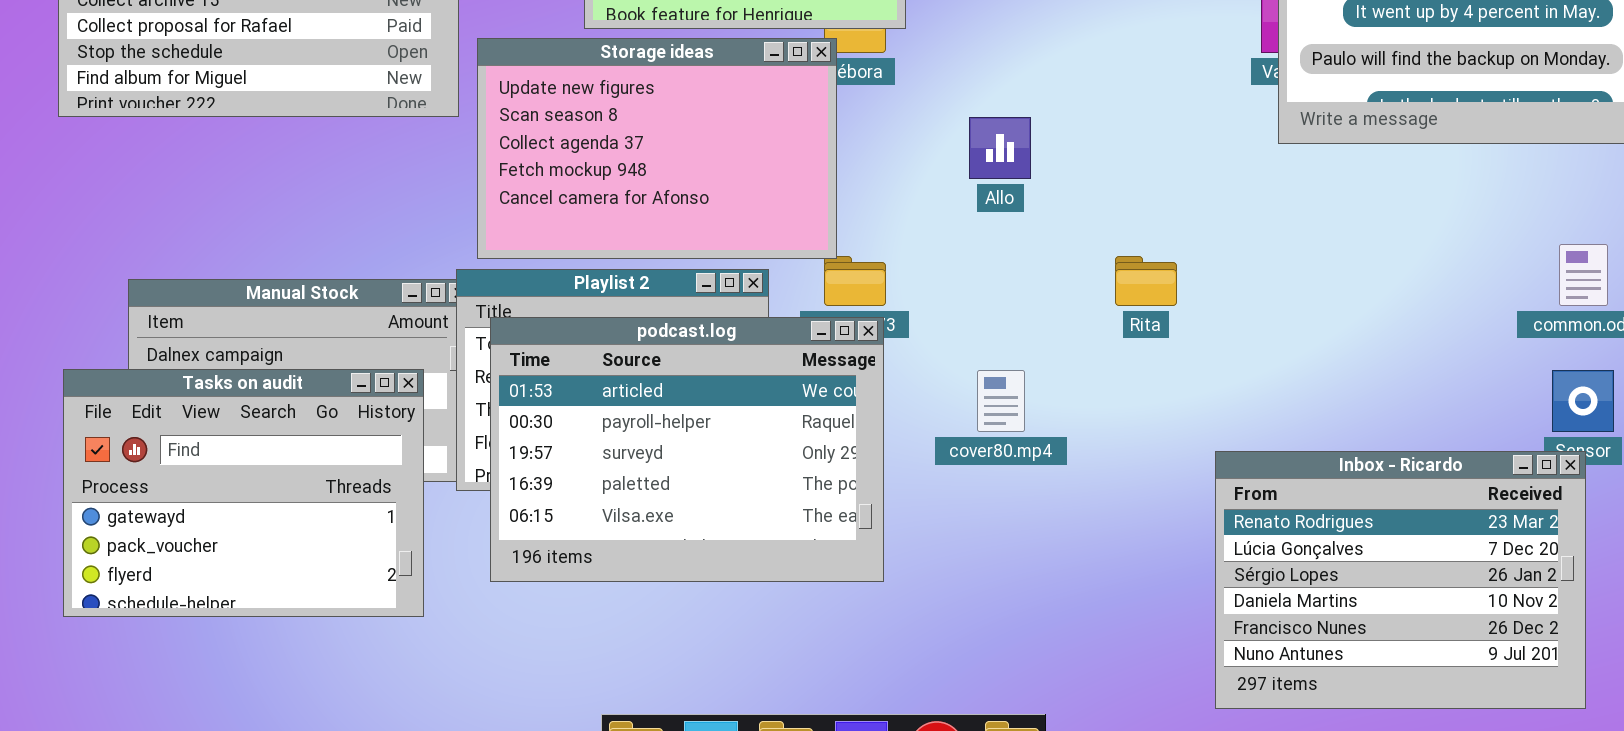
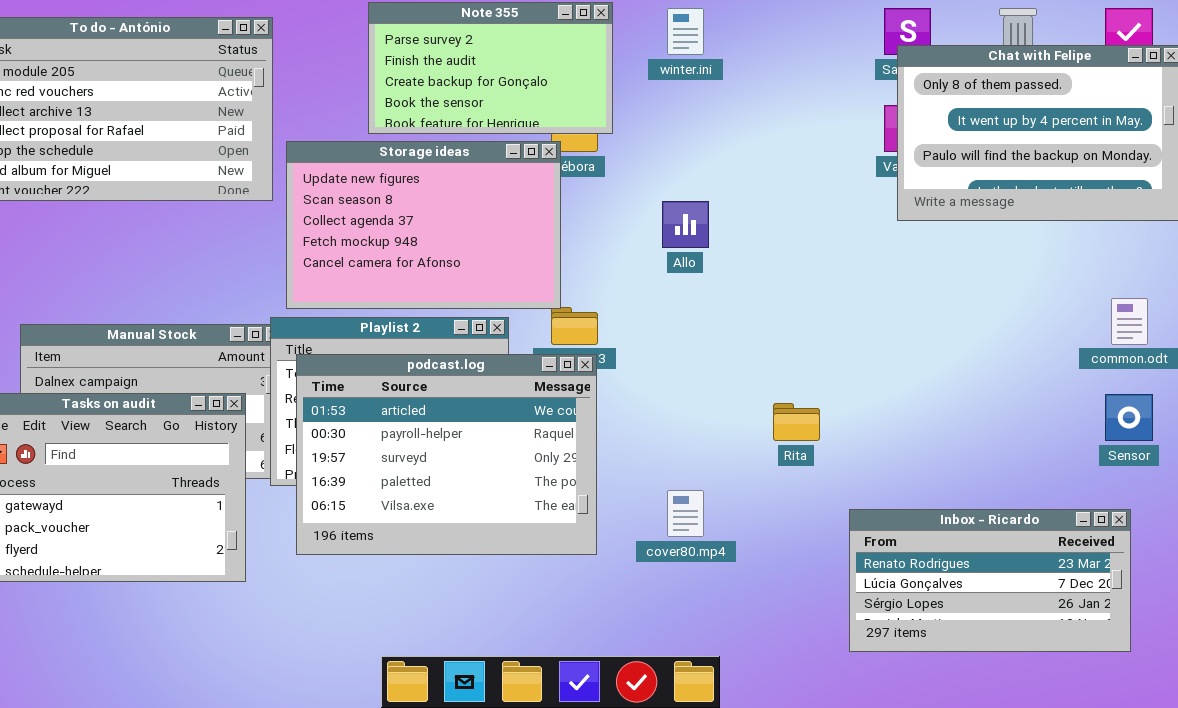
Rita: [1115,256,1177,306] -> [773,403,820,441], moved
cover80.mp4: [977,370,1025,432] -> [667,490,704,537], moved
Inbox - Ricardo: [1215,451,1586,709] -> [849,509,1131,652], resized

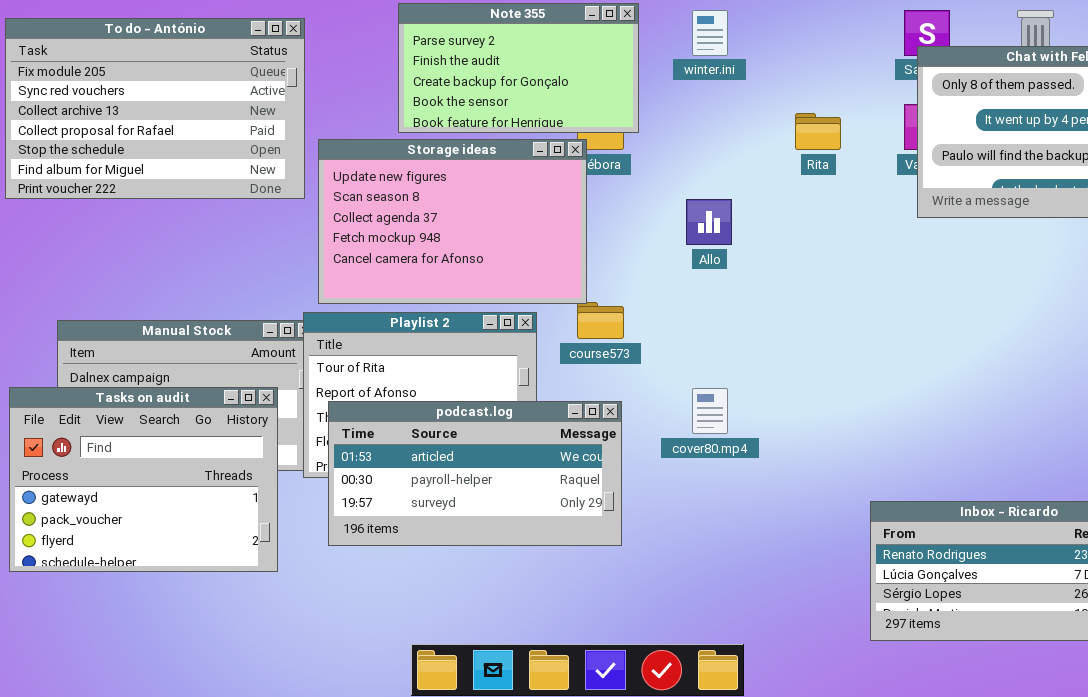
podcast.log: [296,354,597,555] -> [328,401,622,546], resized
Rita: [773,403,820,441] -> [795,113,841,150], moved
cover80.mp4: [667,490,704,537] -> [692,388,728,434], moved

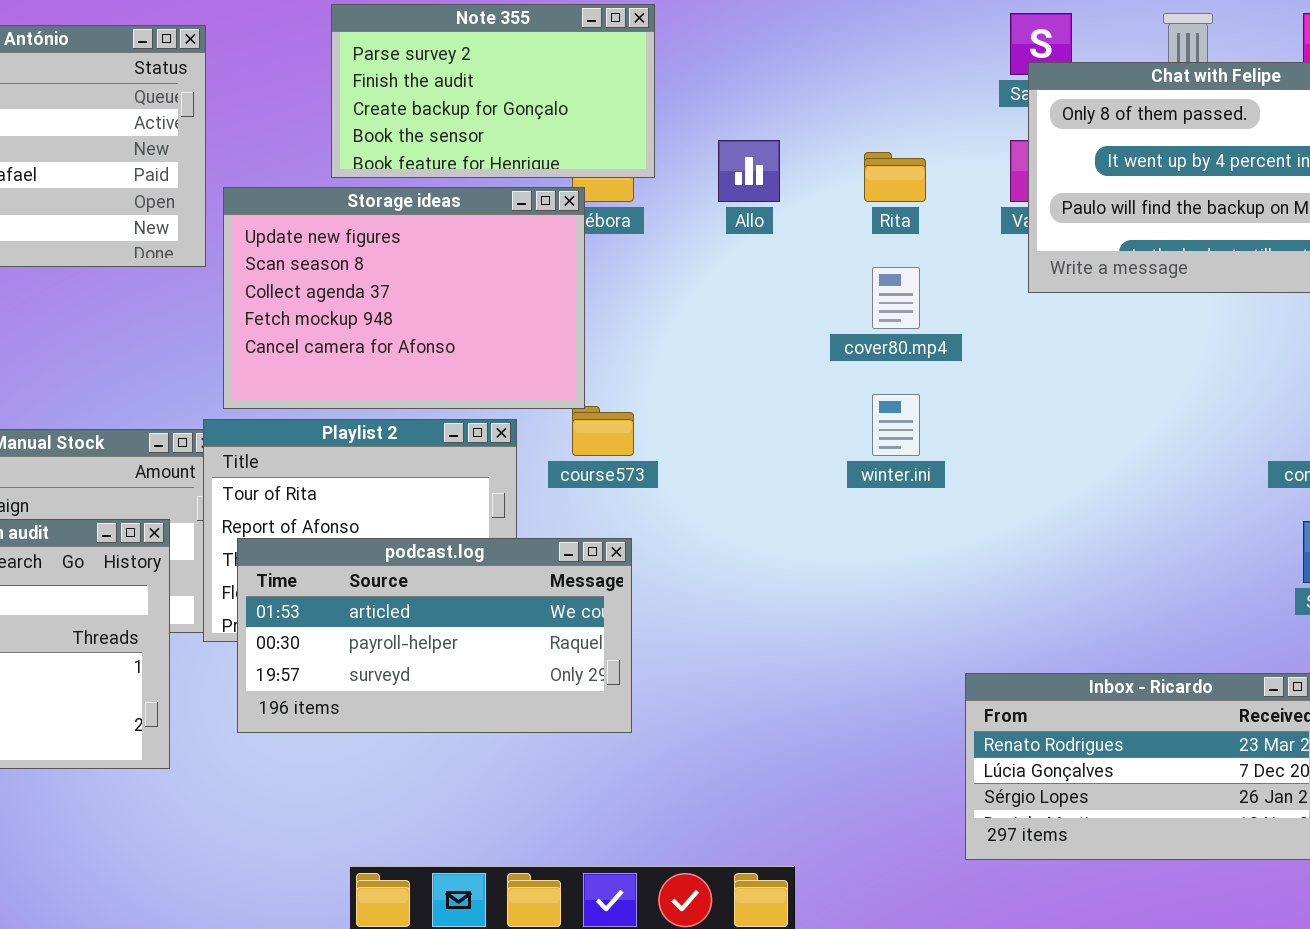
winter.ini: [692,10,728,56] -> [872,394,920,456], moved
Allo: [686,199,732,245] -> [718,140,780,202], moved
cover80.mp4: [692,388,728,434] -> [872,267,920,329], moved

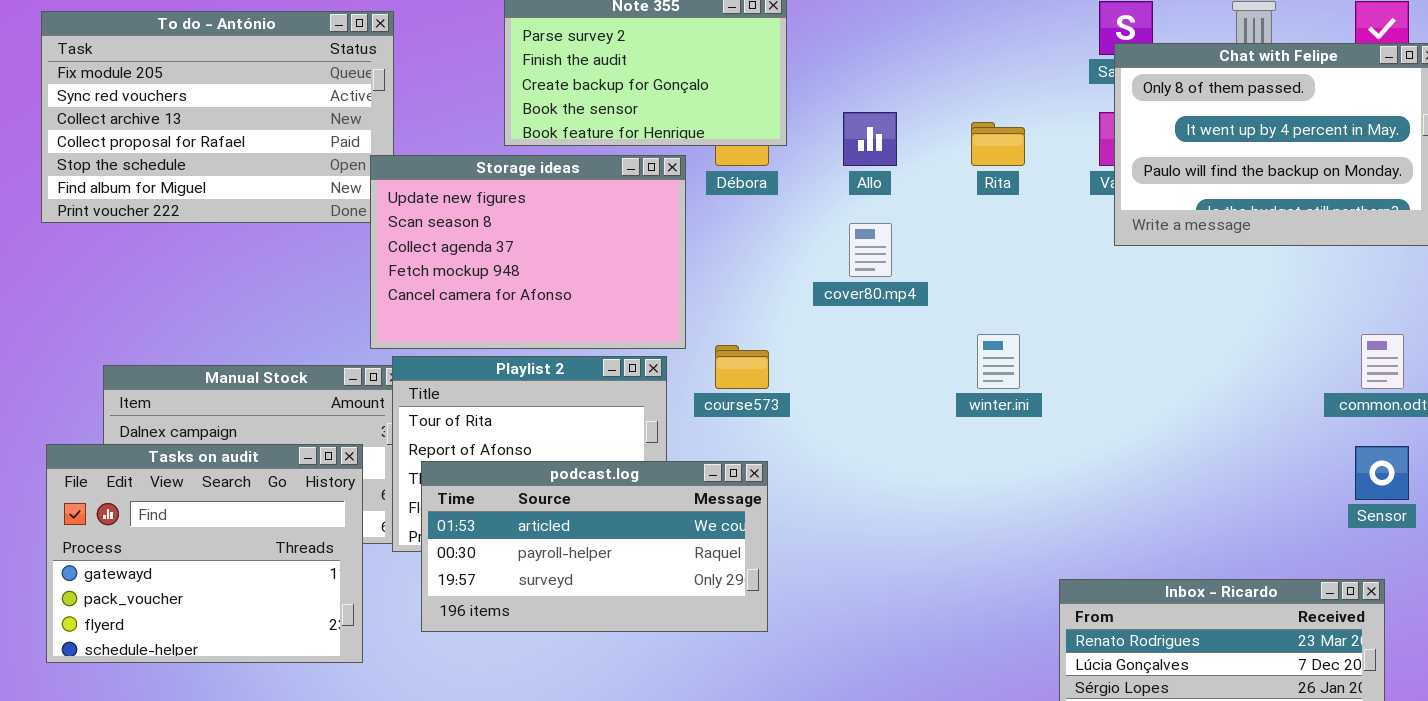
Storage ideas: [223,187,585,409] -> [370,155,686,349], moved
cover80.mp4: [872,267,920,329] -> [849,223,892,277], moved

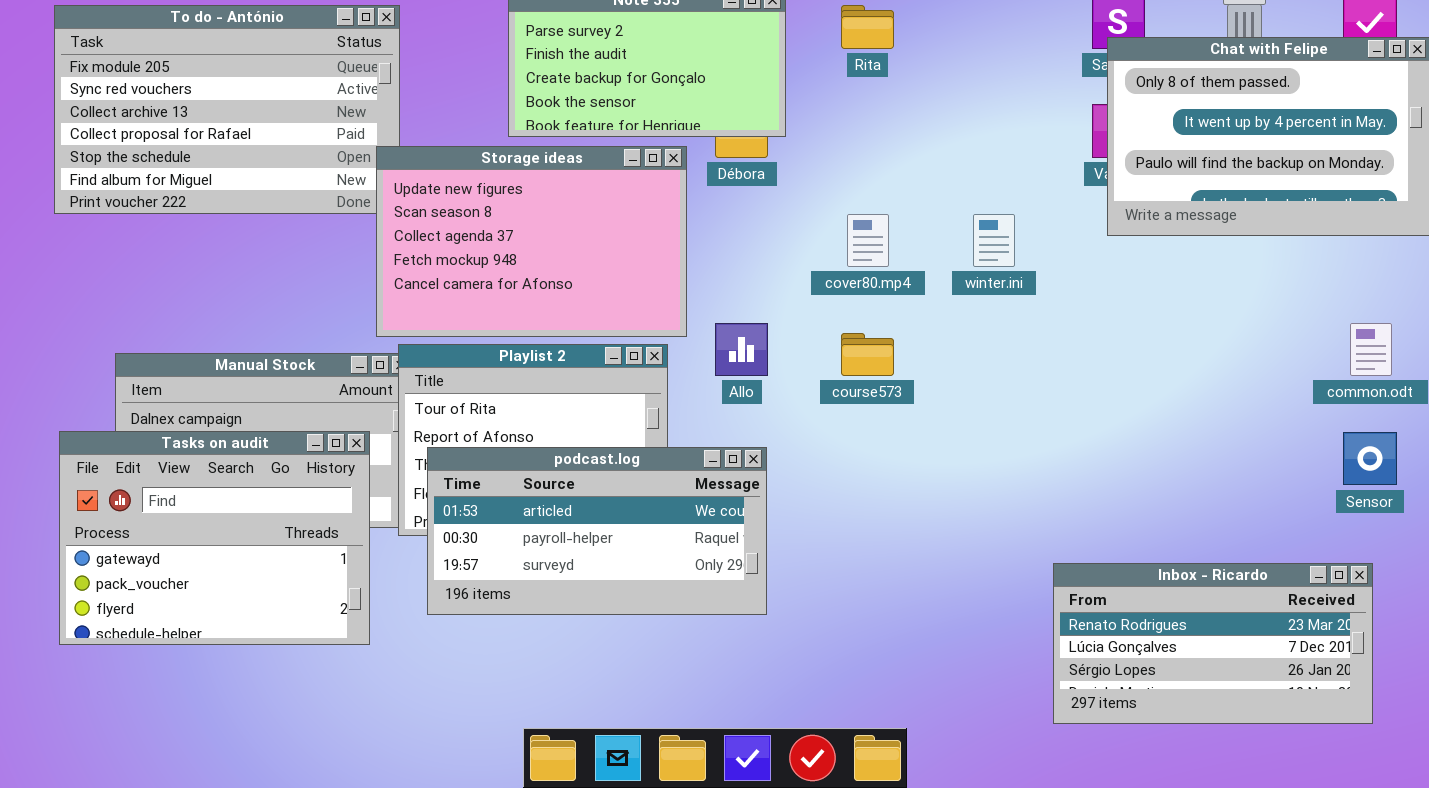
Allo: [843,112,897,166] -> [715,323,768,376], moved
Rita: [971,122,1025,166] -> [841,5,894,49], moved
winter.ini: [977,334,1020,389] -> [973,214,1015,267], moved
course573: [715,345,769,389] -> [841,333,894,376], moved

